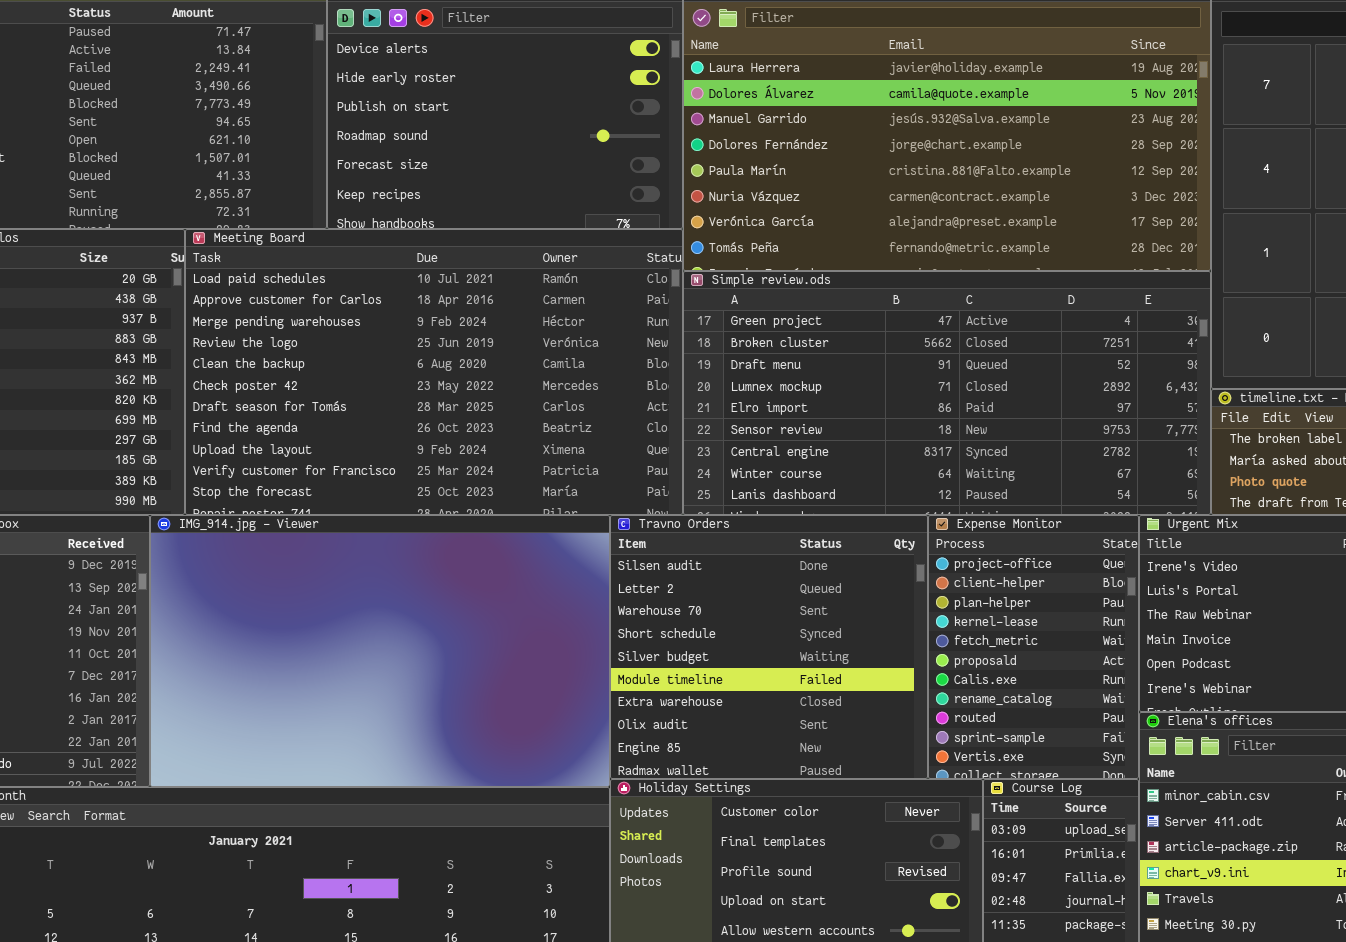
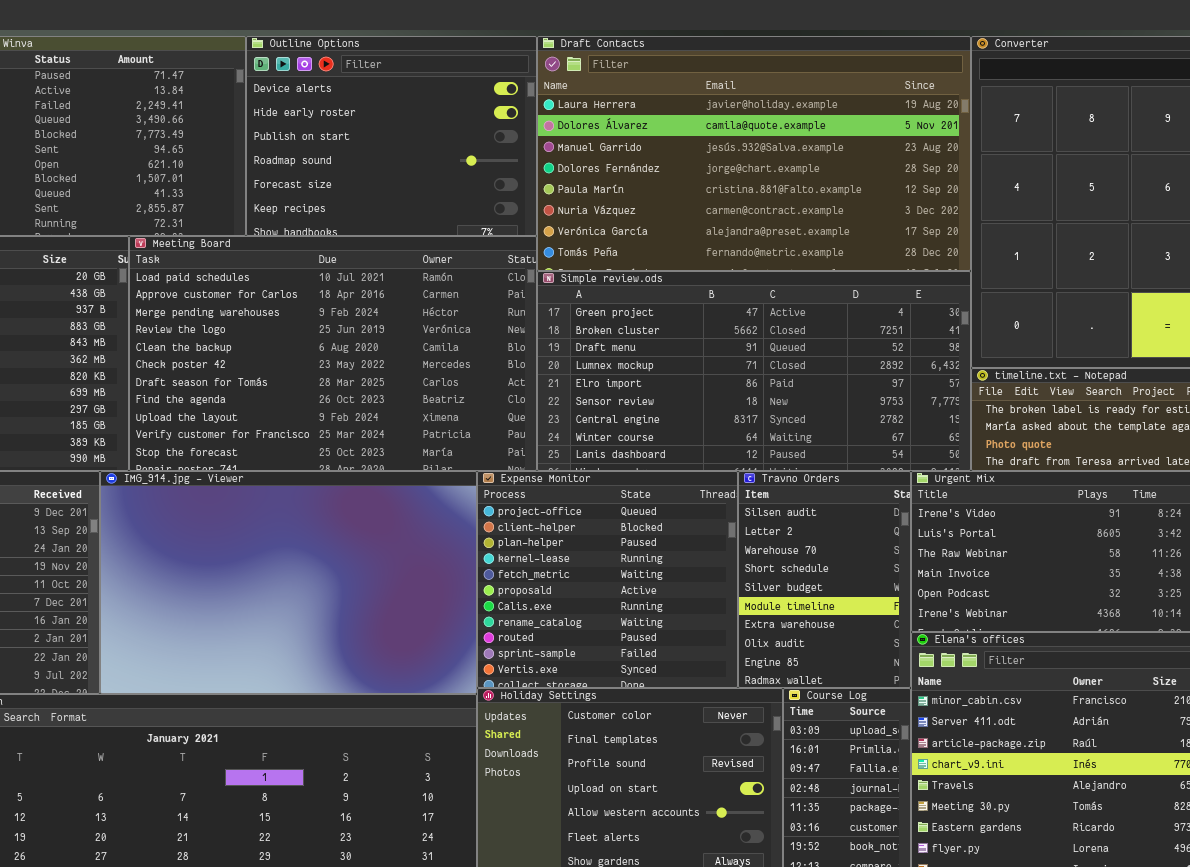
Travno Orders: [610,515,928,779] -> [738,471,911,688], moved, resized
Expense Monitor: [928,515,1139,779] -> [477,471,738,688], moved, resized

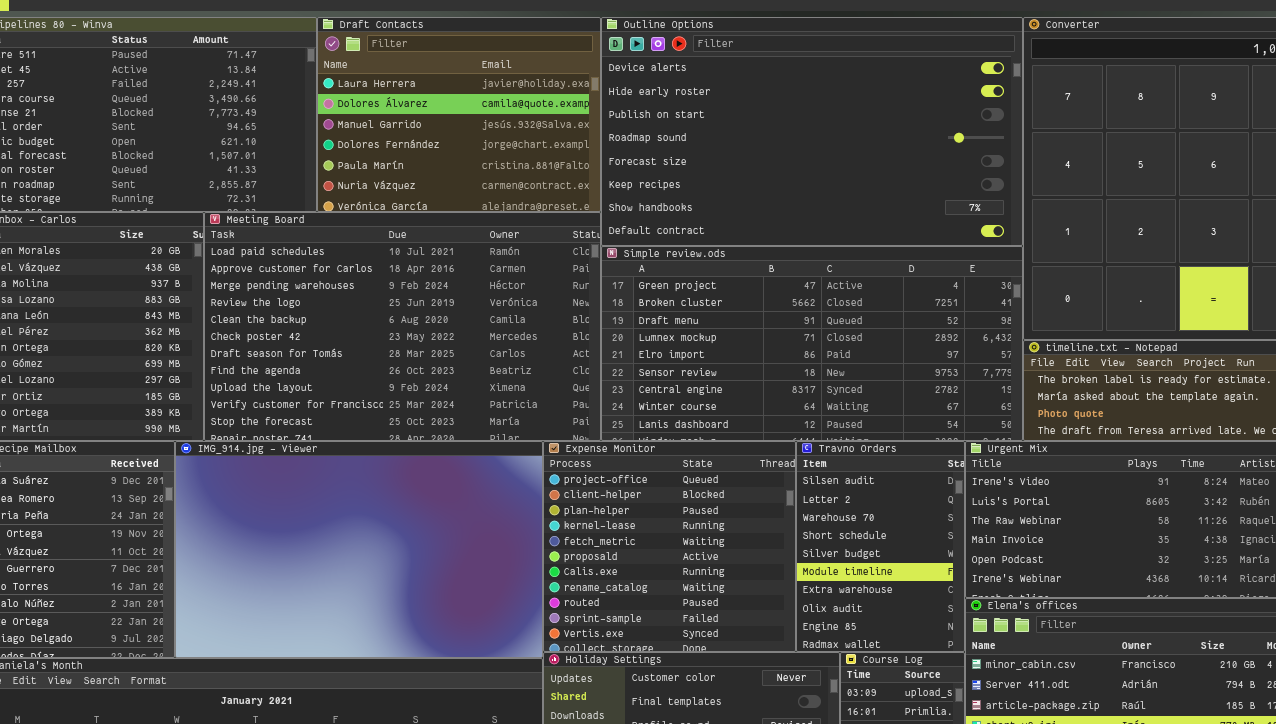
Outline Options: [246,36,537,236] -> [601,17,1023,246], moved, resized
Draft Contacts: [537,36,971,271] -> [317,17,601,212], moved, resized

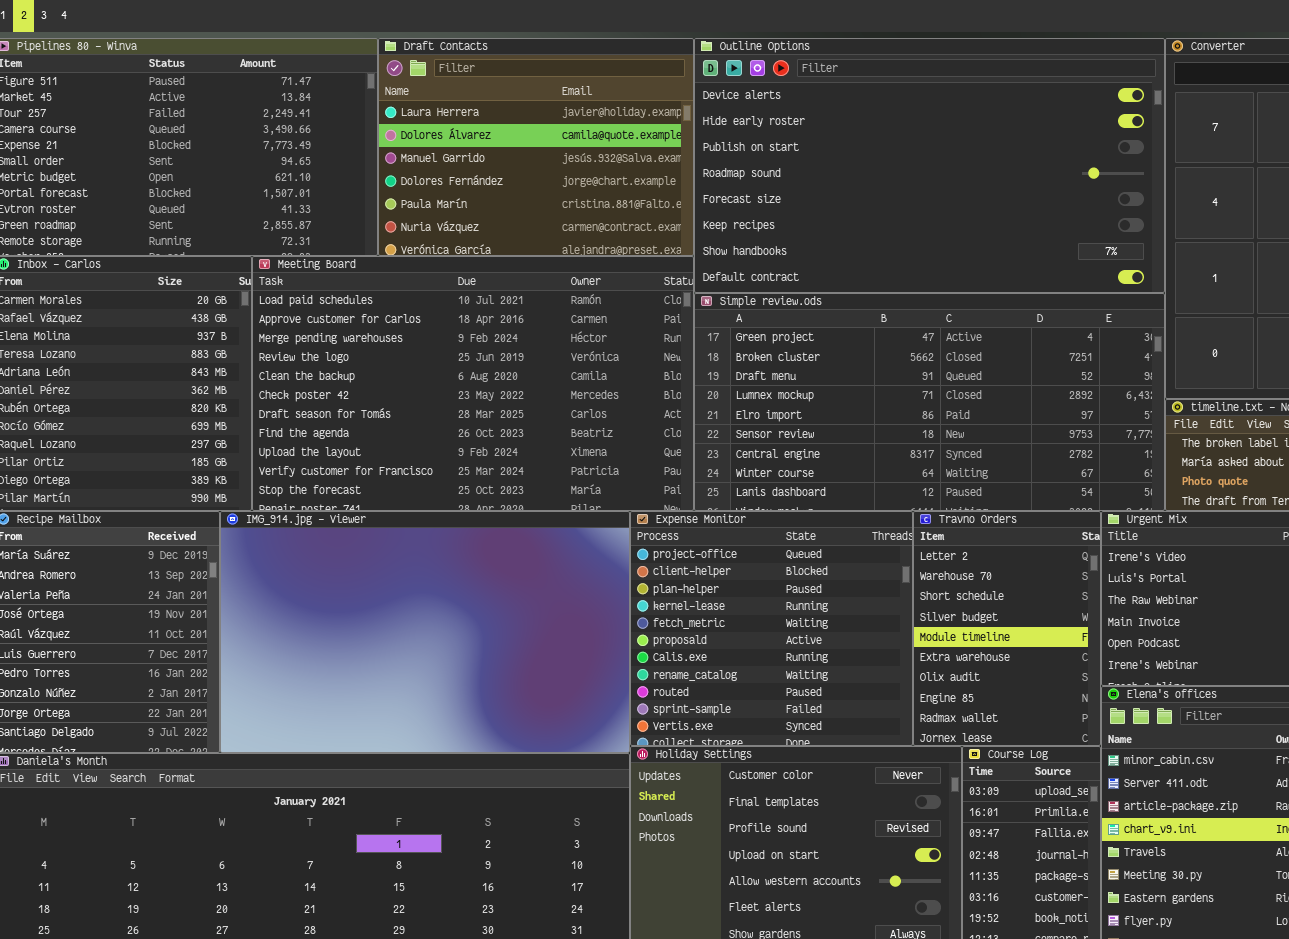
Travno Orders: [796,441,965,652] -> [913,511,1101,746], scrolled down 1 row

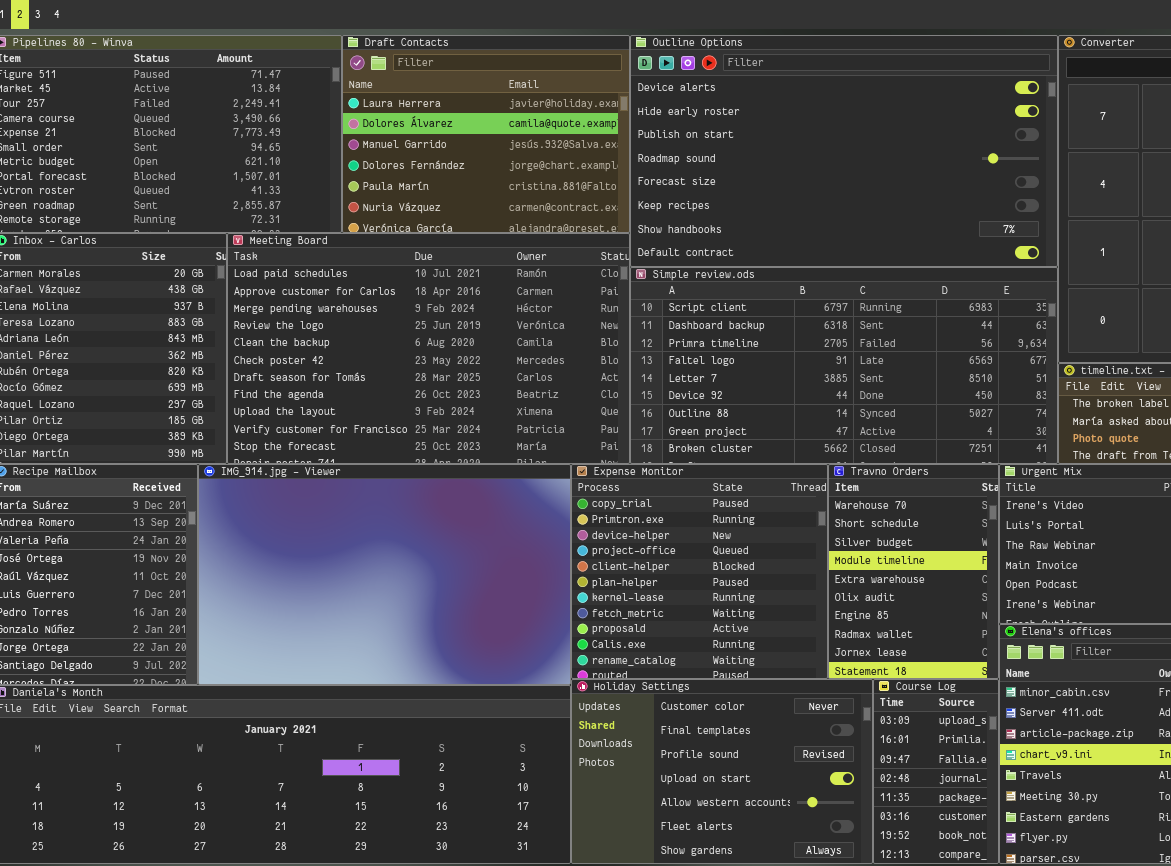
Simple review.ods: [694,293,1165,511] -> [630,267,1058,464], scrolled up 7 rows
Expense Monitor: [630,511,913,746] -> [571,464,828,679], scrolled up 3 rows
Travno Orders: [913,511,1101,746] -> [828,464,999,679], scrolled down 1 row

